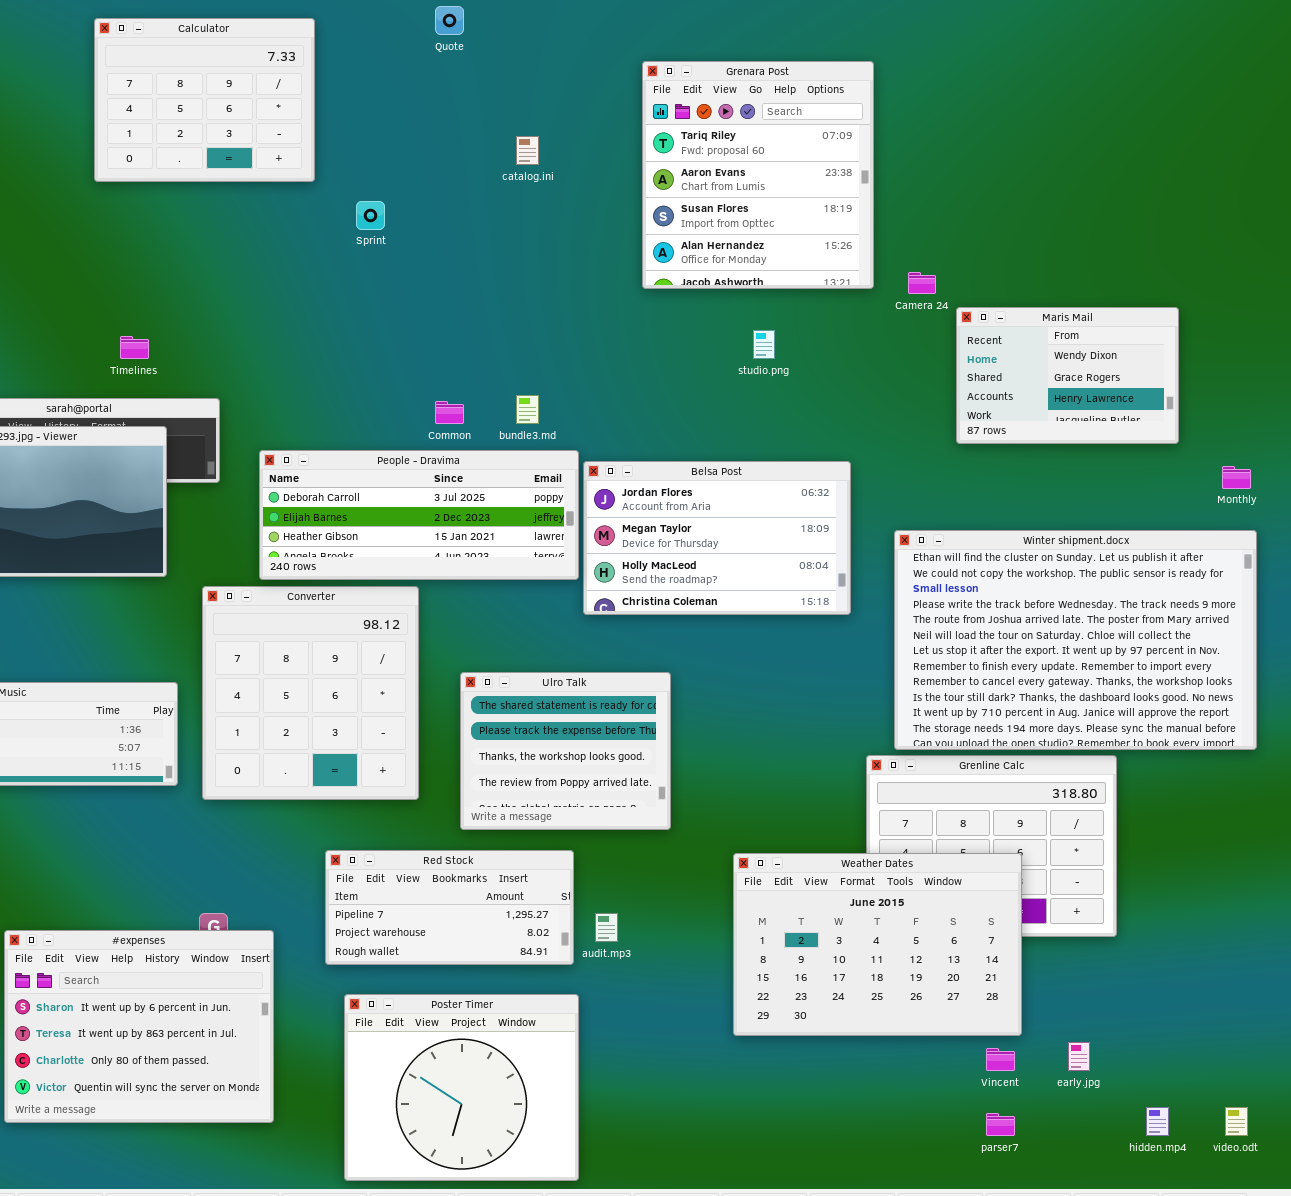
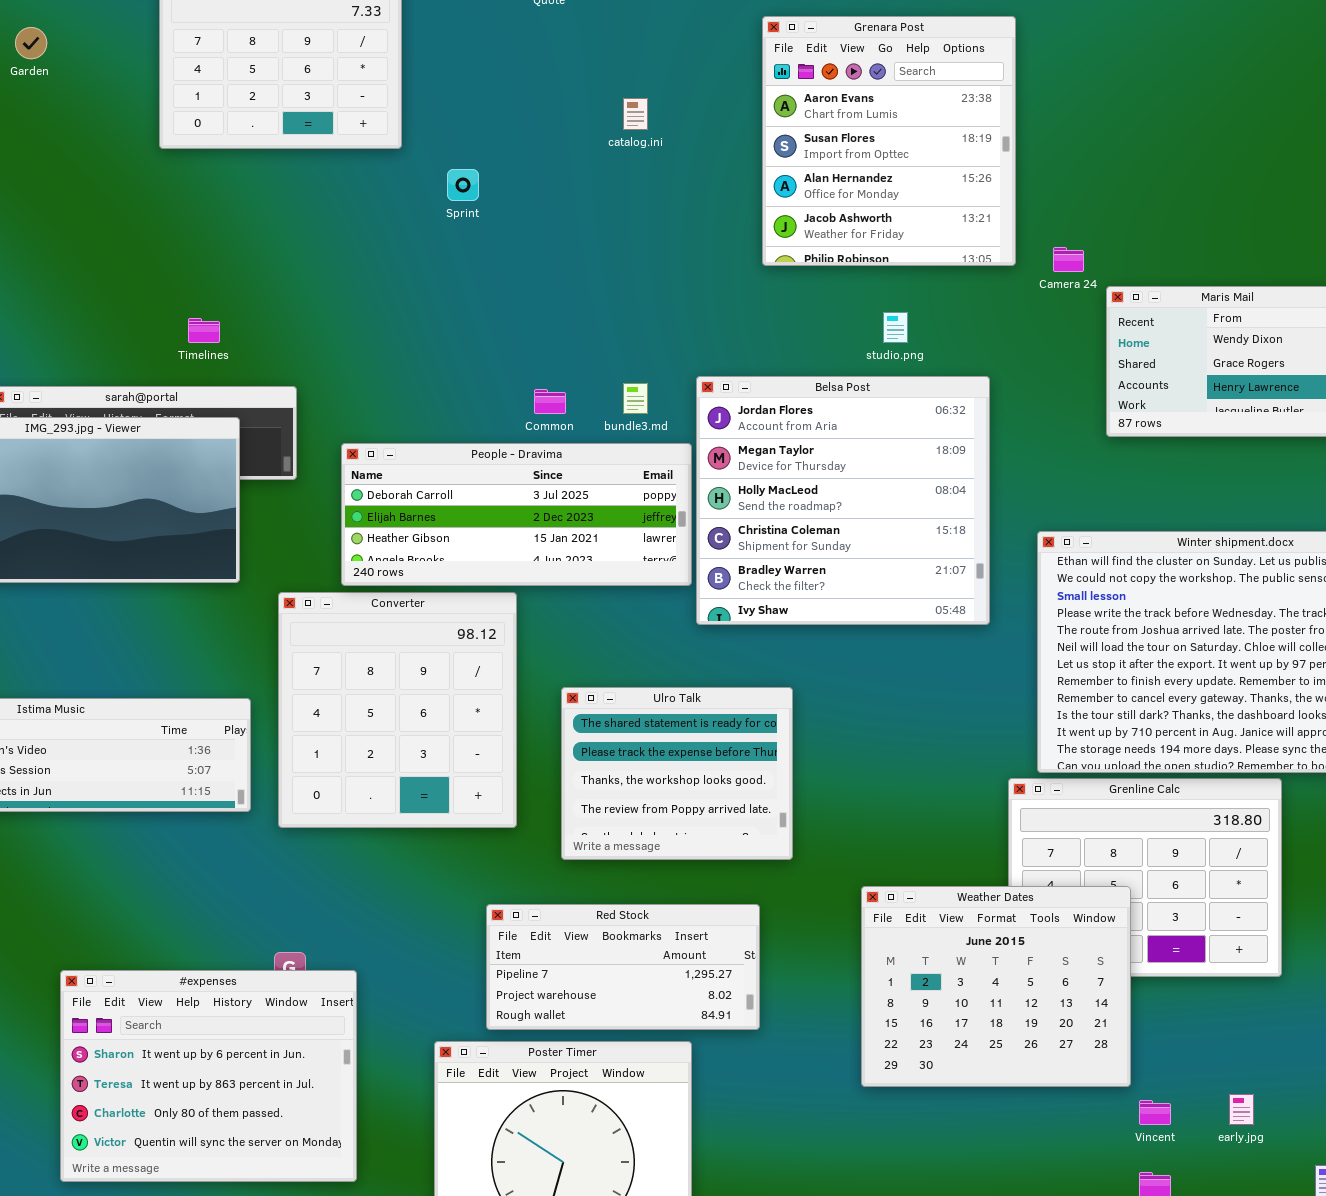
Grenara Post: [642,61,874,289] -> [762,16,1016,266], scrolled down 1 row
Belsa Post: [583,461,851,615] -> [696,376,990,625], resized
Red Stock: [325,850,574,965] -> [486,904,760,1030], moved
Weather Dates: [733,853,1022,1036] -> [861,886,1131,1087], resized

